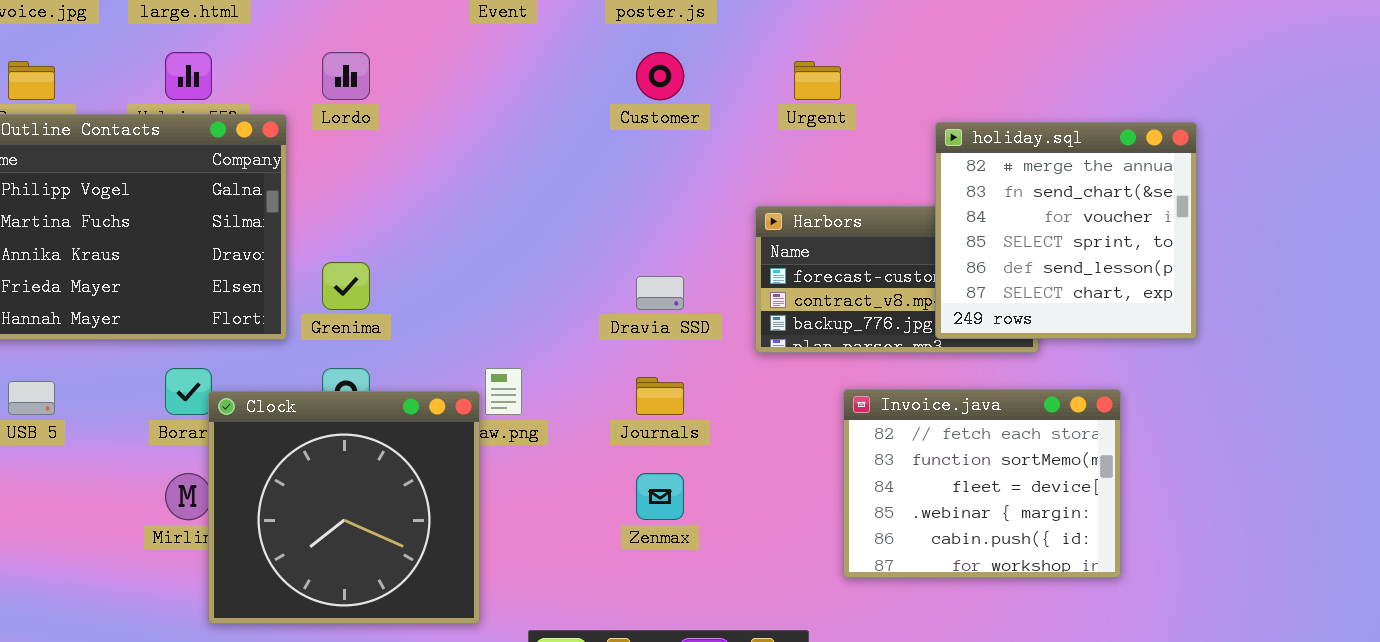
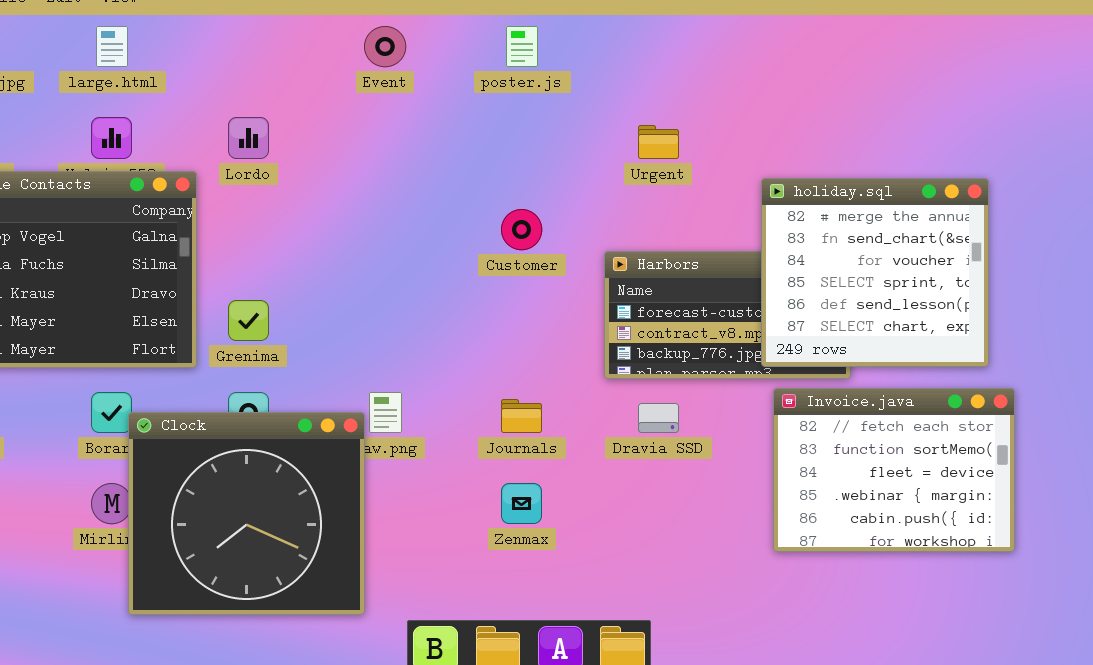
Customer: [636,52,684,100] -> [501,209,542,250], moved
Dravia SSD: [636,276,684,310] -> [638,403,679,433], moved
Invoice.java: [843,389,1121,578] -> [773,388,1015,552], moved

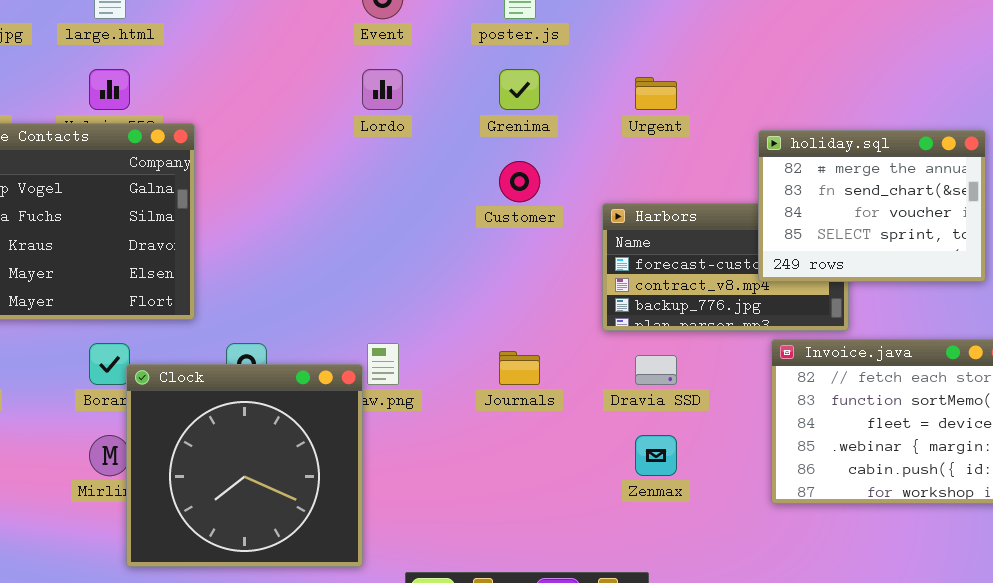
Lordo: [228,117,269,159] -> [362,69,403,110], moved
holiday.sql: [761,178,989,367] -> [758,130,986,282], resized
Grenima: [228,300,269,341] -> [499,69,540,110], moved
Zenmax: [501,483,542,524] -> [635,435,677,476], moved

